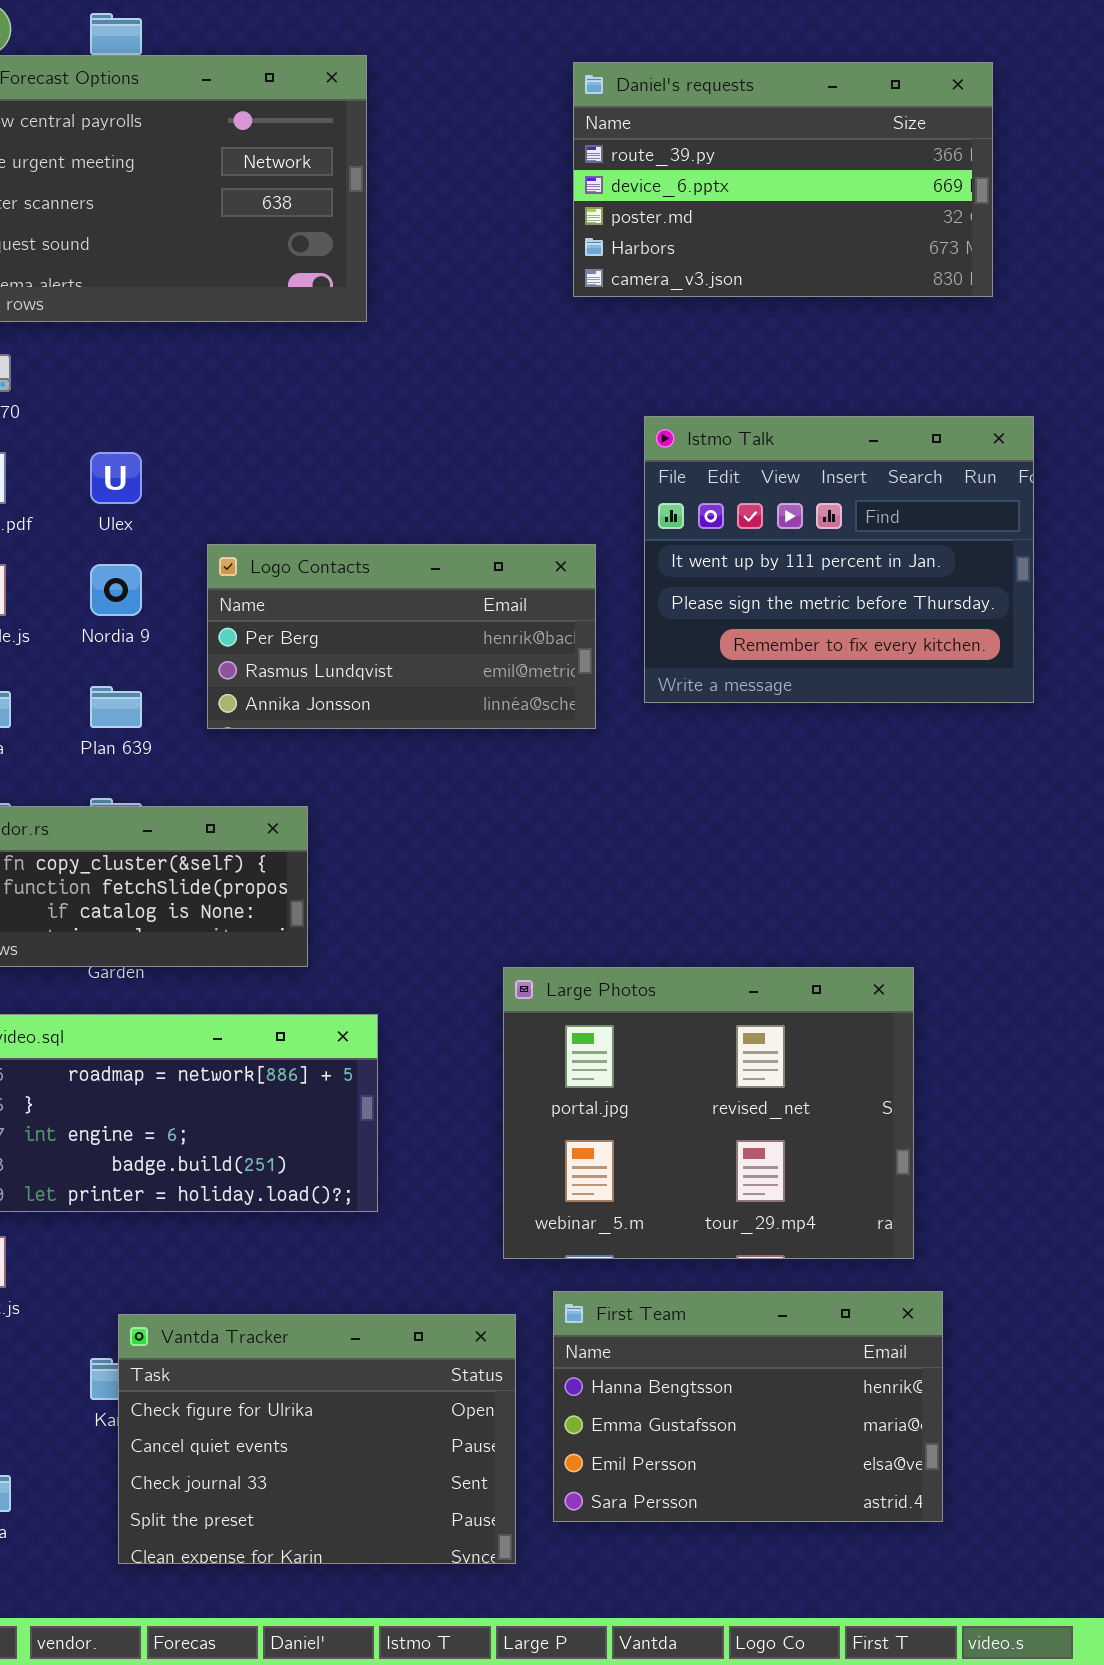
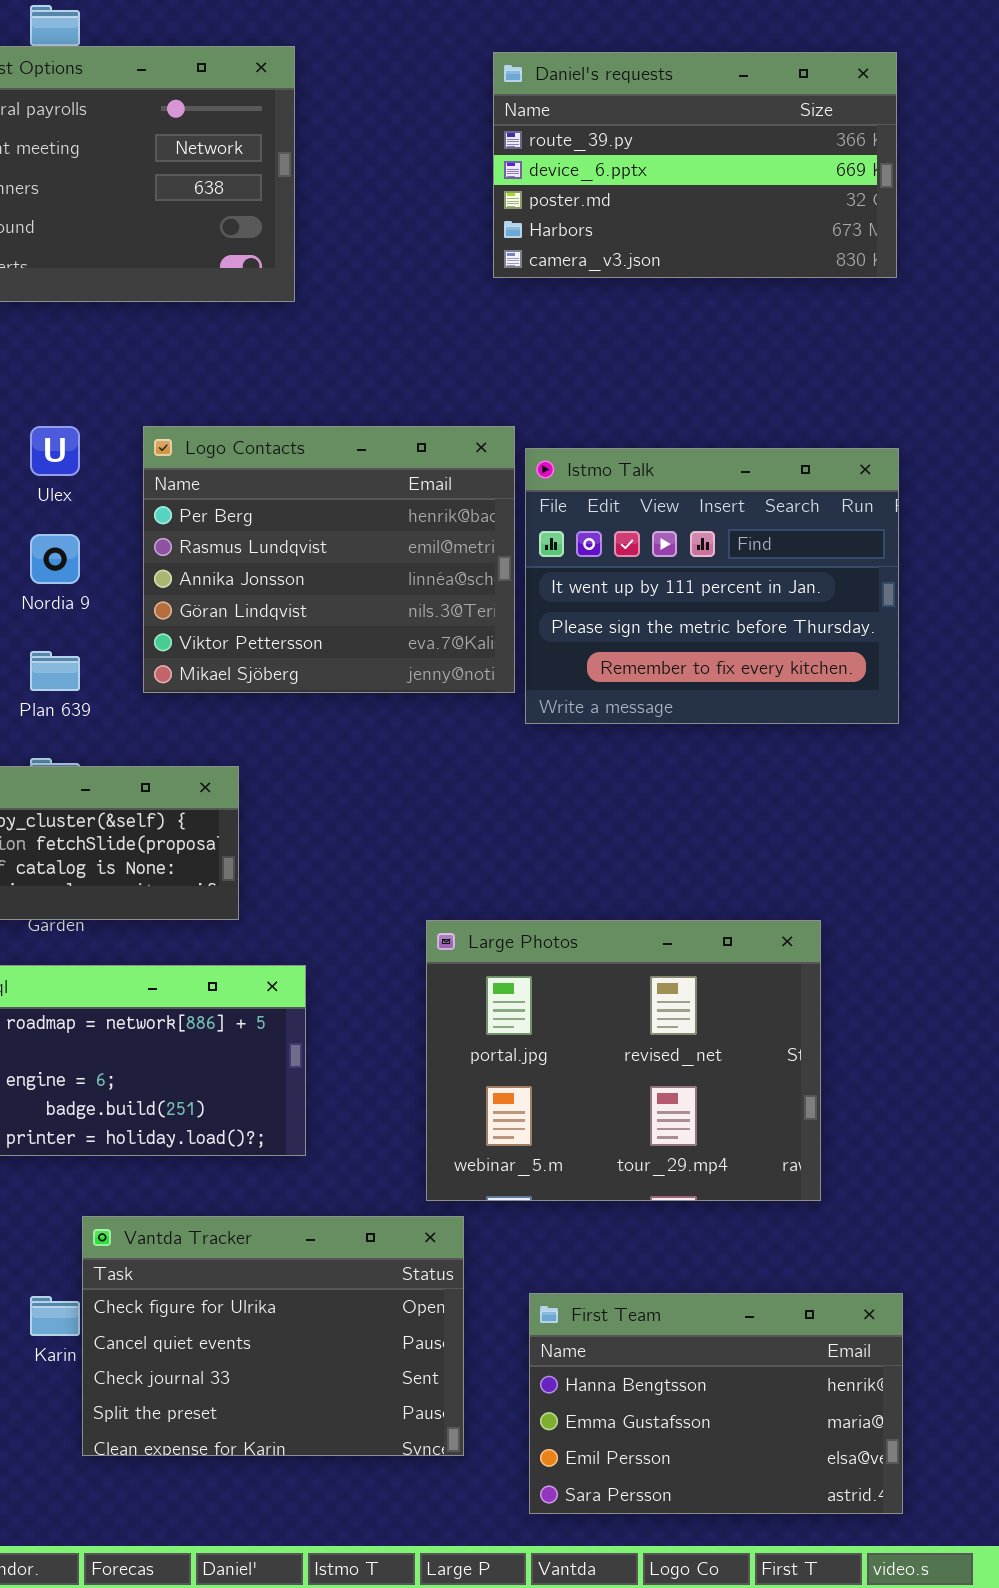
Istmo Talk: [644,416,1034,703] -> [525,448,899,724], moved
Logo Contacts: [207,544,596,729] -> [143,426,515,693], resized
First Team: [553,1291,943,1522] -> [529,1293,903,1514], moved
Vantda Tracker: [118,1314,516,1564] -> [82,1216,464,1456], moved

